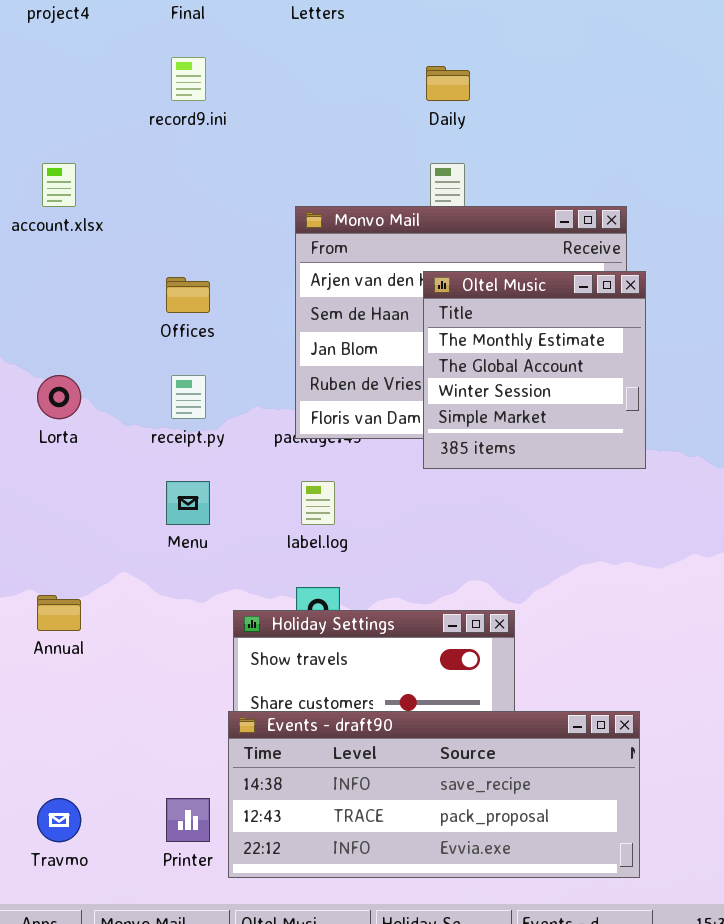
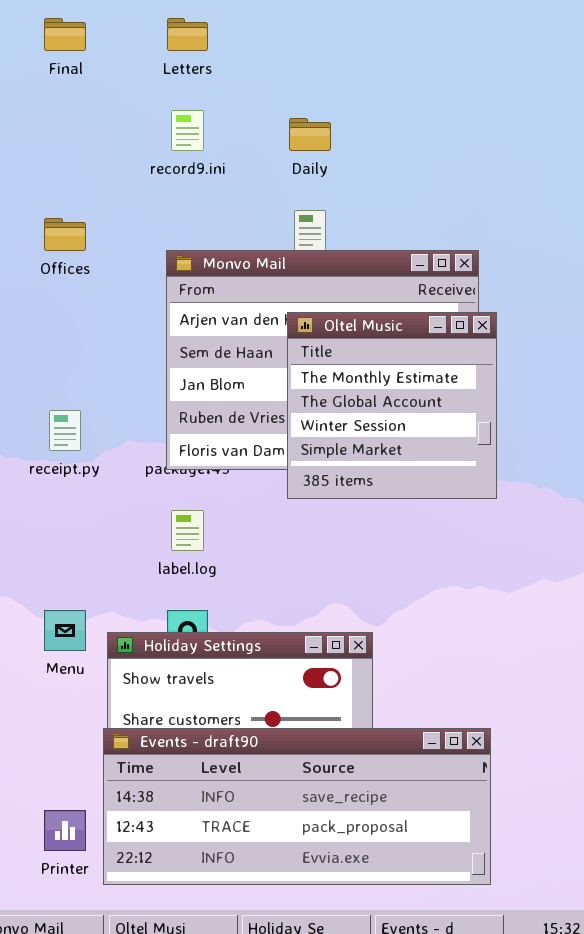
record9.ini: [171,57,206,101] -> [171,110,204,151], moved
Offices: [166,277,210,313] -> [44,218,86,251], moved
Menu: [166,481,210,525] -> [44,610,86,651], moved

